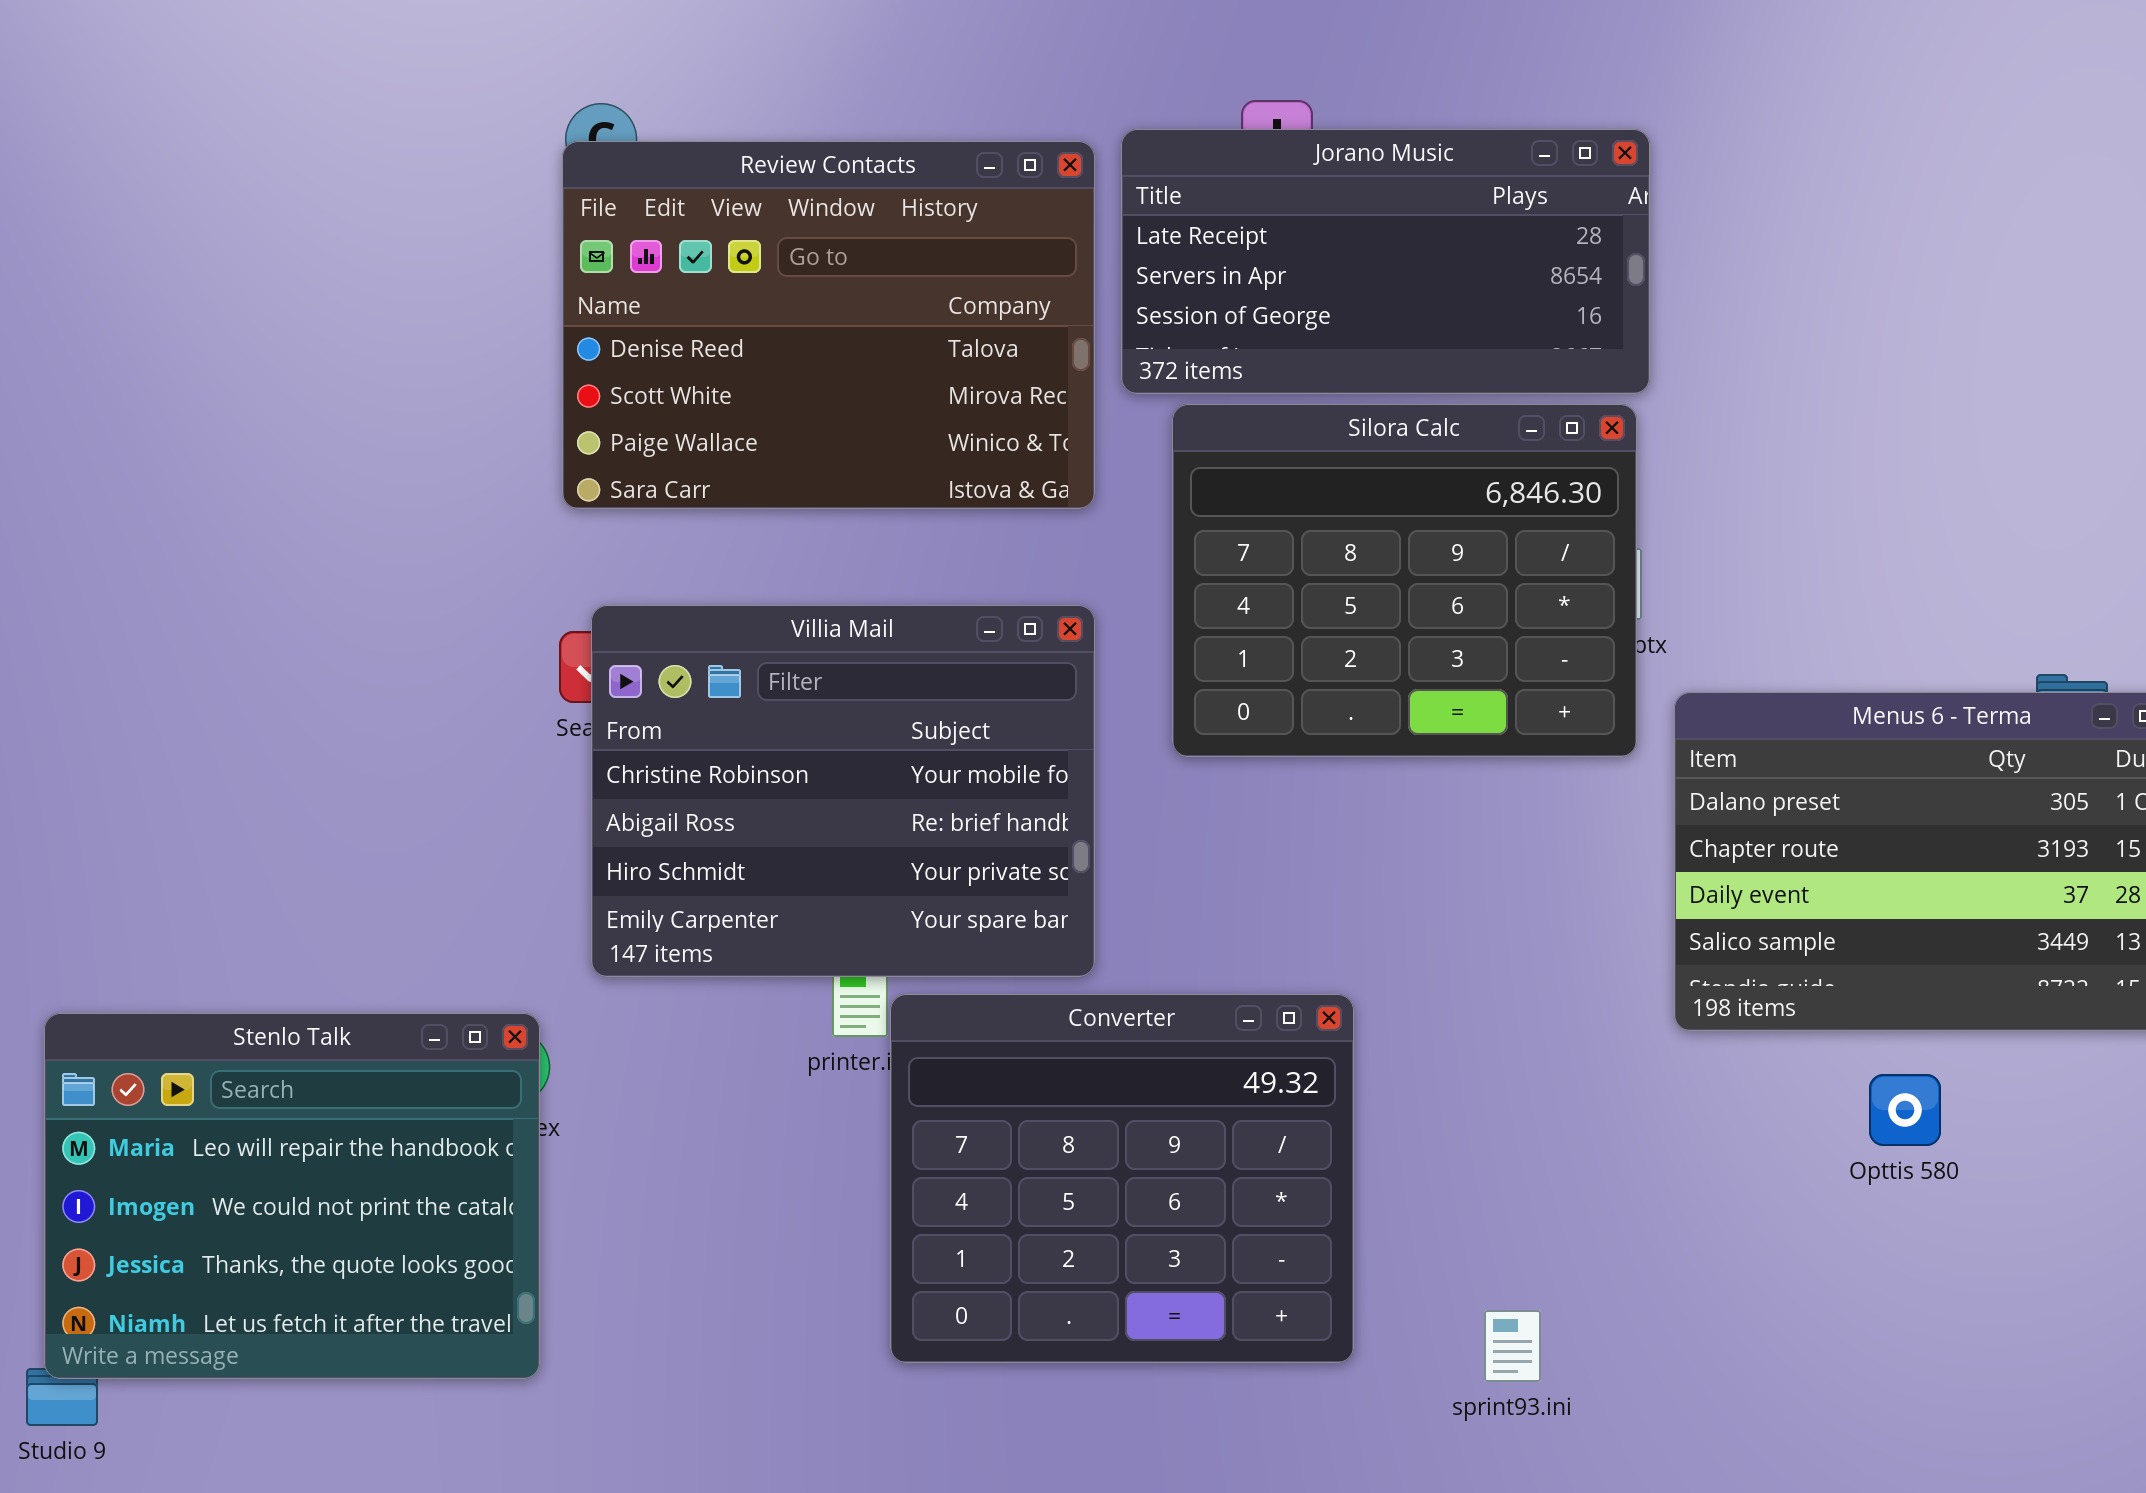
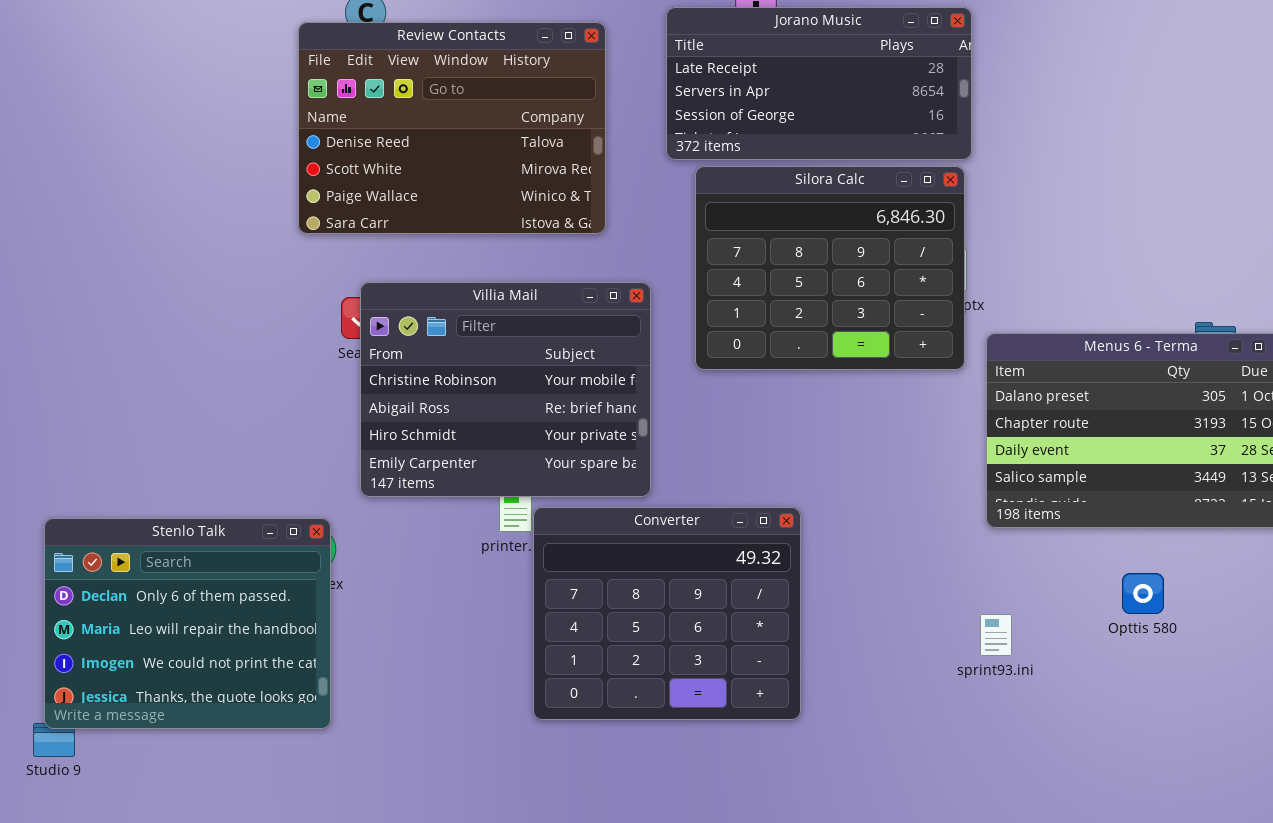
Review Contacts: [562,141,1095,509] -> [298,22,606,234], moved
Stenlo Talk: [44,1013,540,1379] -> [44,518,331,729], scrolled up 1 row
Opttis 580: [1869,1074,1941,1146] -> [1122,573,1164,614], moved
sprint93.ini: [1484,1310,1541,1382] -> [980,614,1012,656], moved

